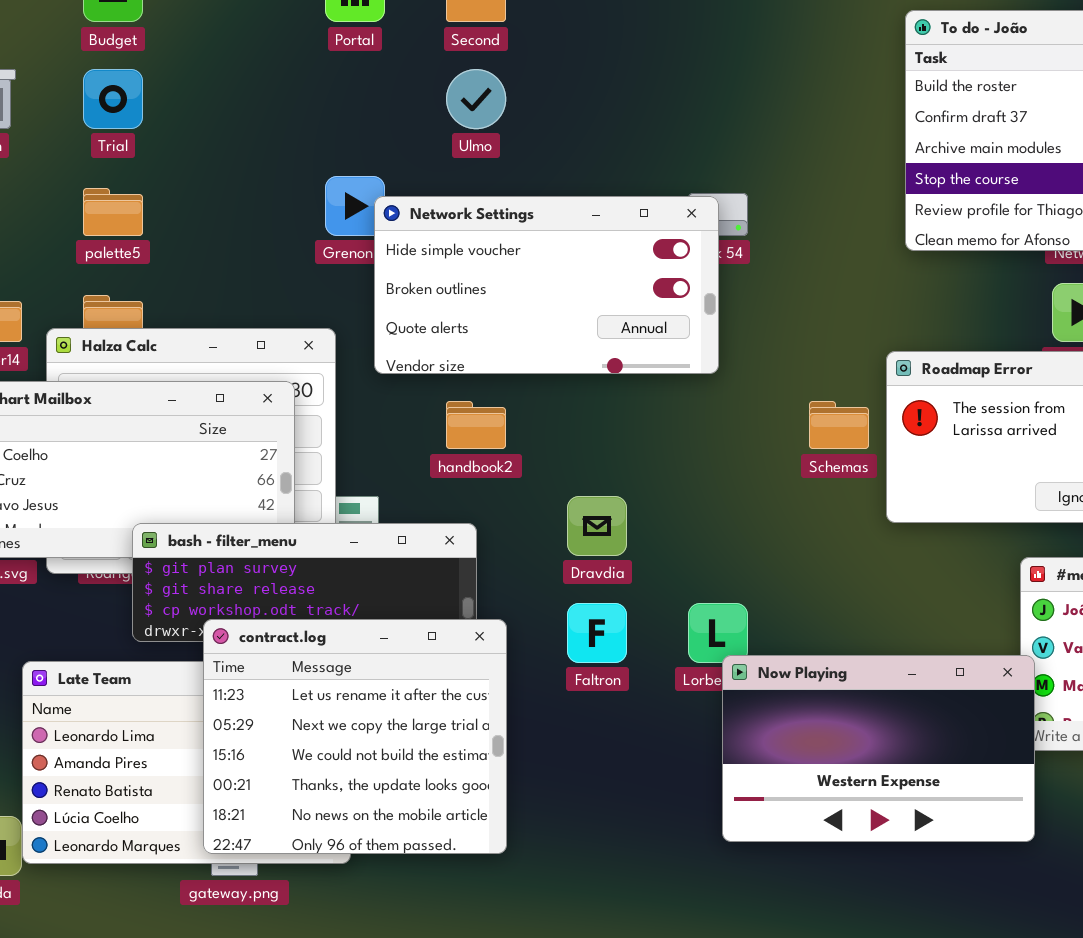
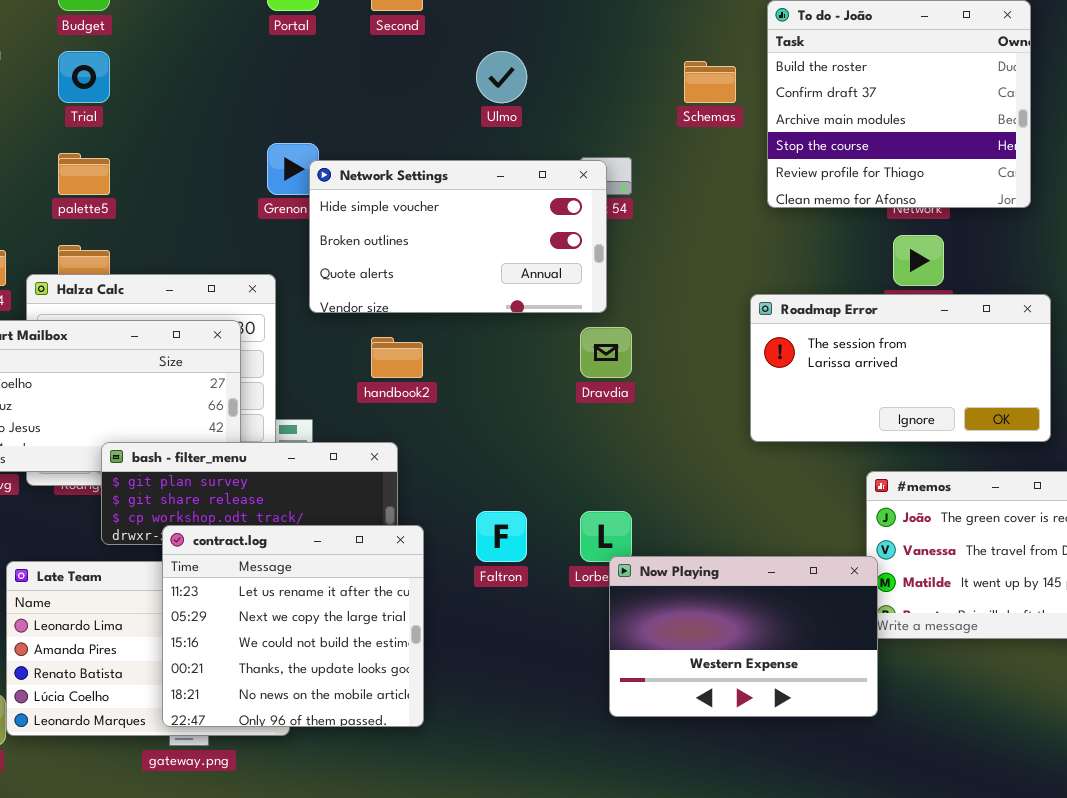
Ulmo: [446,69,506,129] -> [476,51,527,103], moved
Schemas: [809,401,869,449] -> [684,61,736,103], moved
Dravdia: [567,496,627,556] -> [580,327,632,378], moved

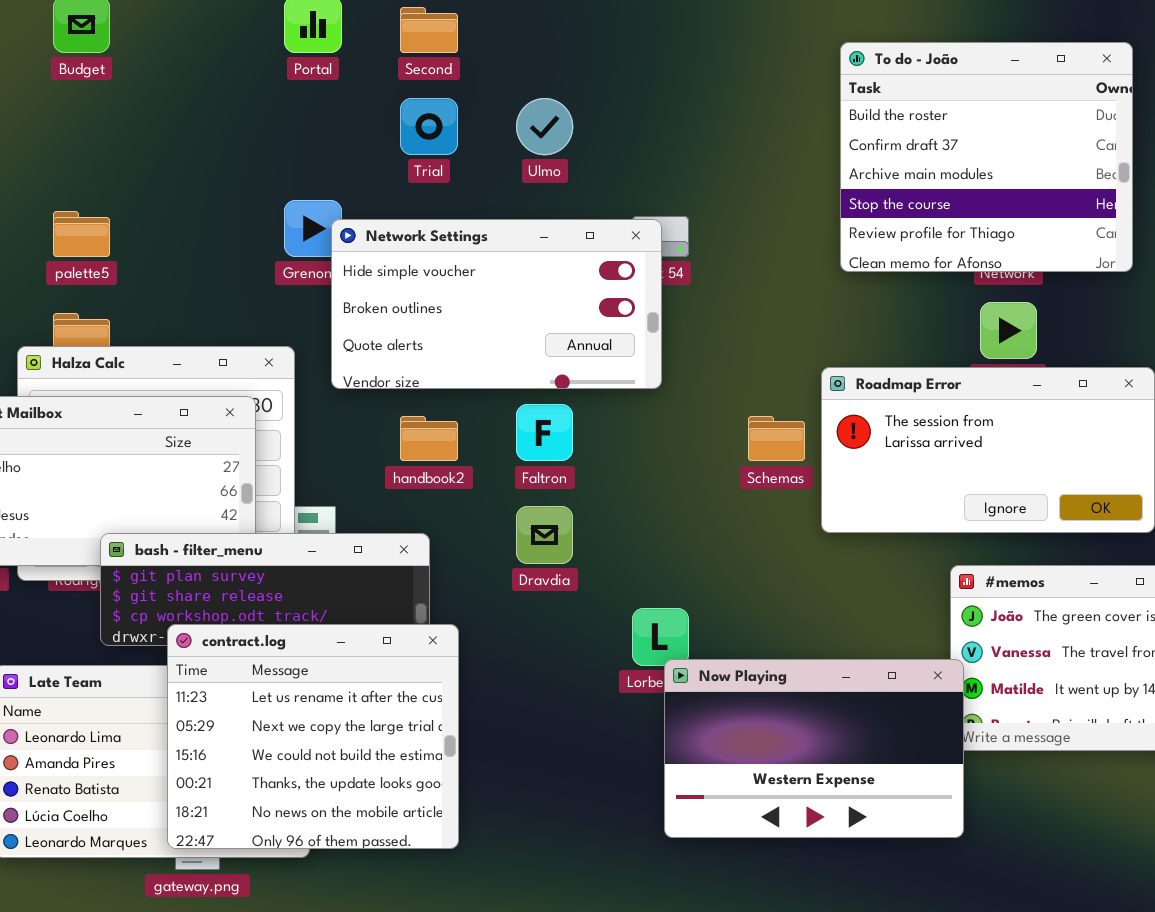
Trial: [58,51,110,103] -> [400,98,458,155], moved
Schemas: [684,61,736,103] -> [748,416,805,461], moved
Dravdia: [580,327,632,378] -> [516,506,573,564], moved
Faltron: [476,511,527,562] -> [516,404,573,461], moved

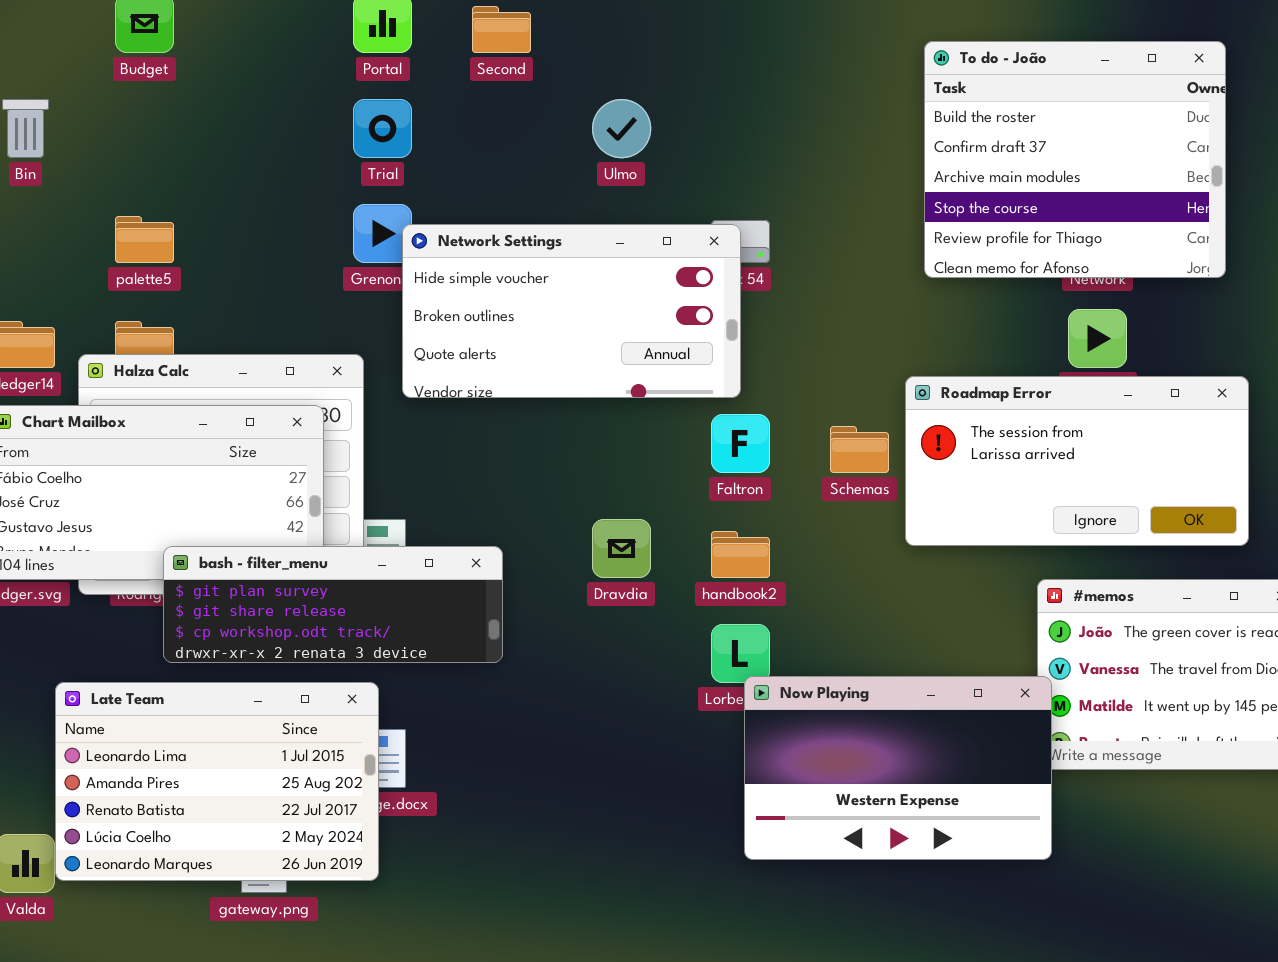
Trial: [400,98,458,155] -> [353,99,412,158], moved
Faltron: [516,404,573,461] -> [711,414,770,473], moved
handbook2: [400,416,458,461] -> [711,531,770,578], moved
contract.log: [167,624,459,849] -> none, closed

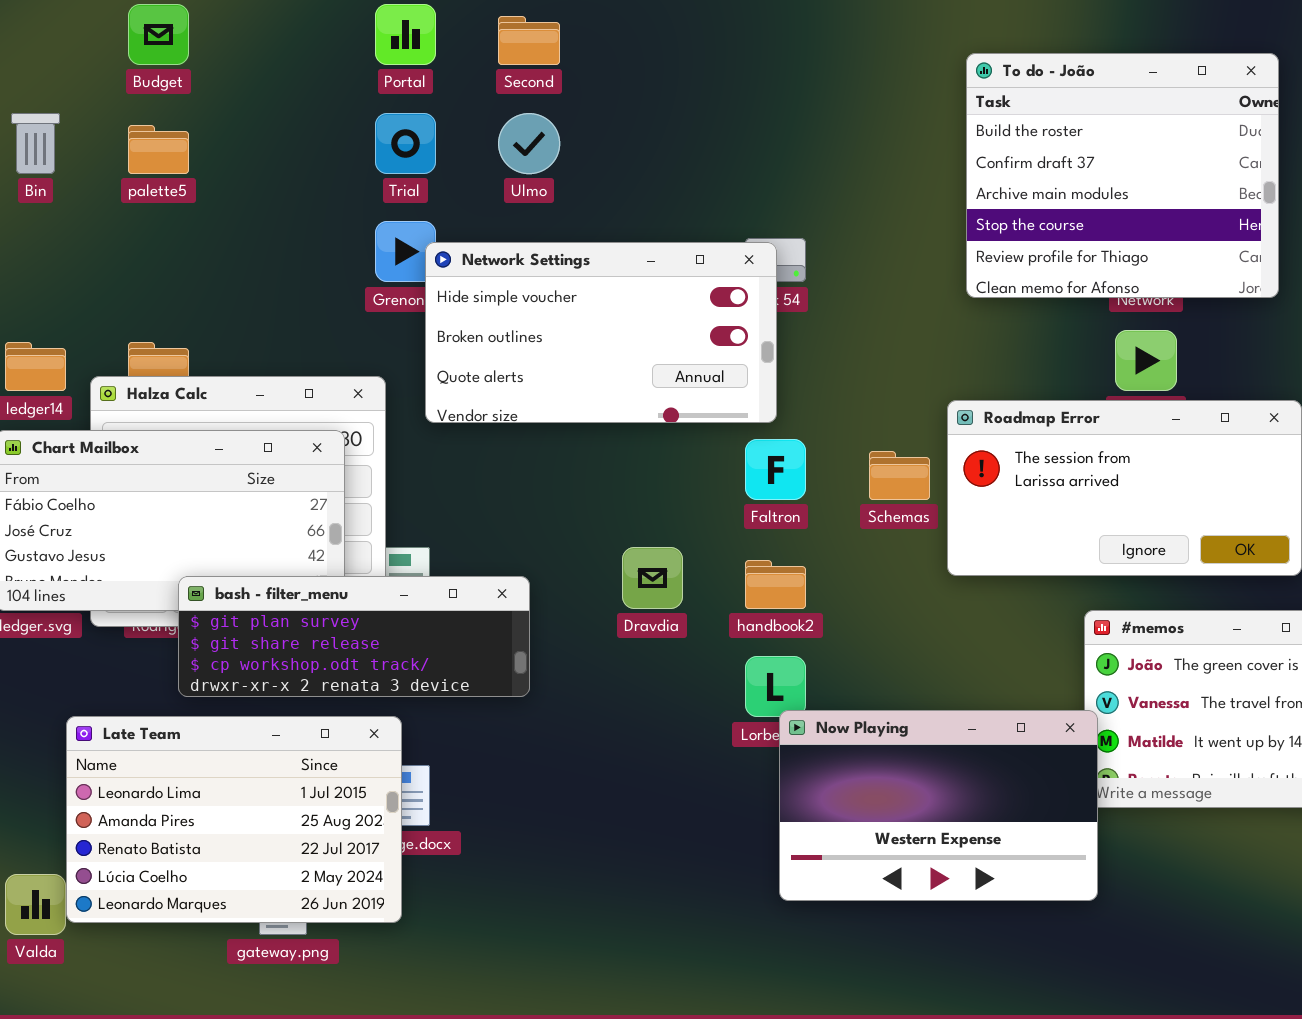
Ulmo: [592,99,651,158] -> [498,113,560,174], moved
palette5: [115,216,174,263] -> [128,125,189,174], moved

